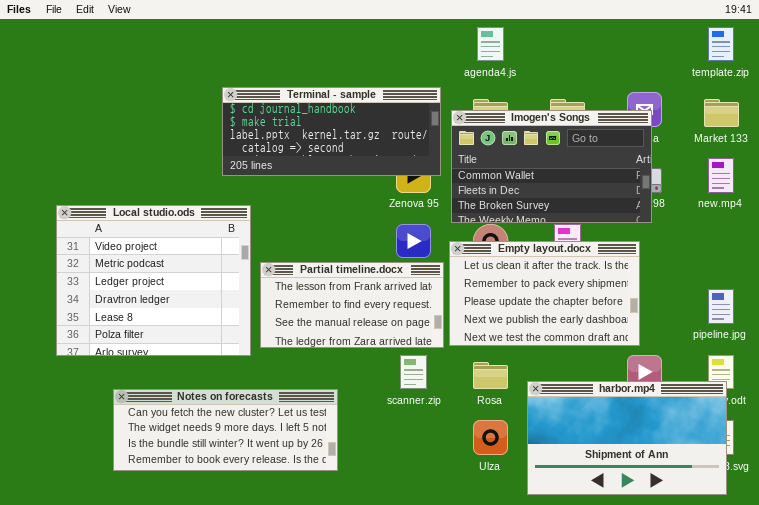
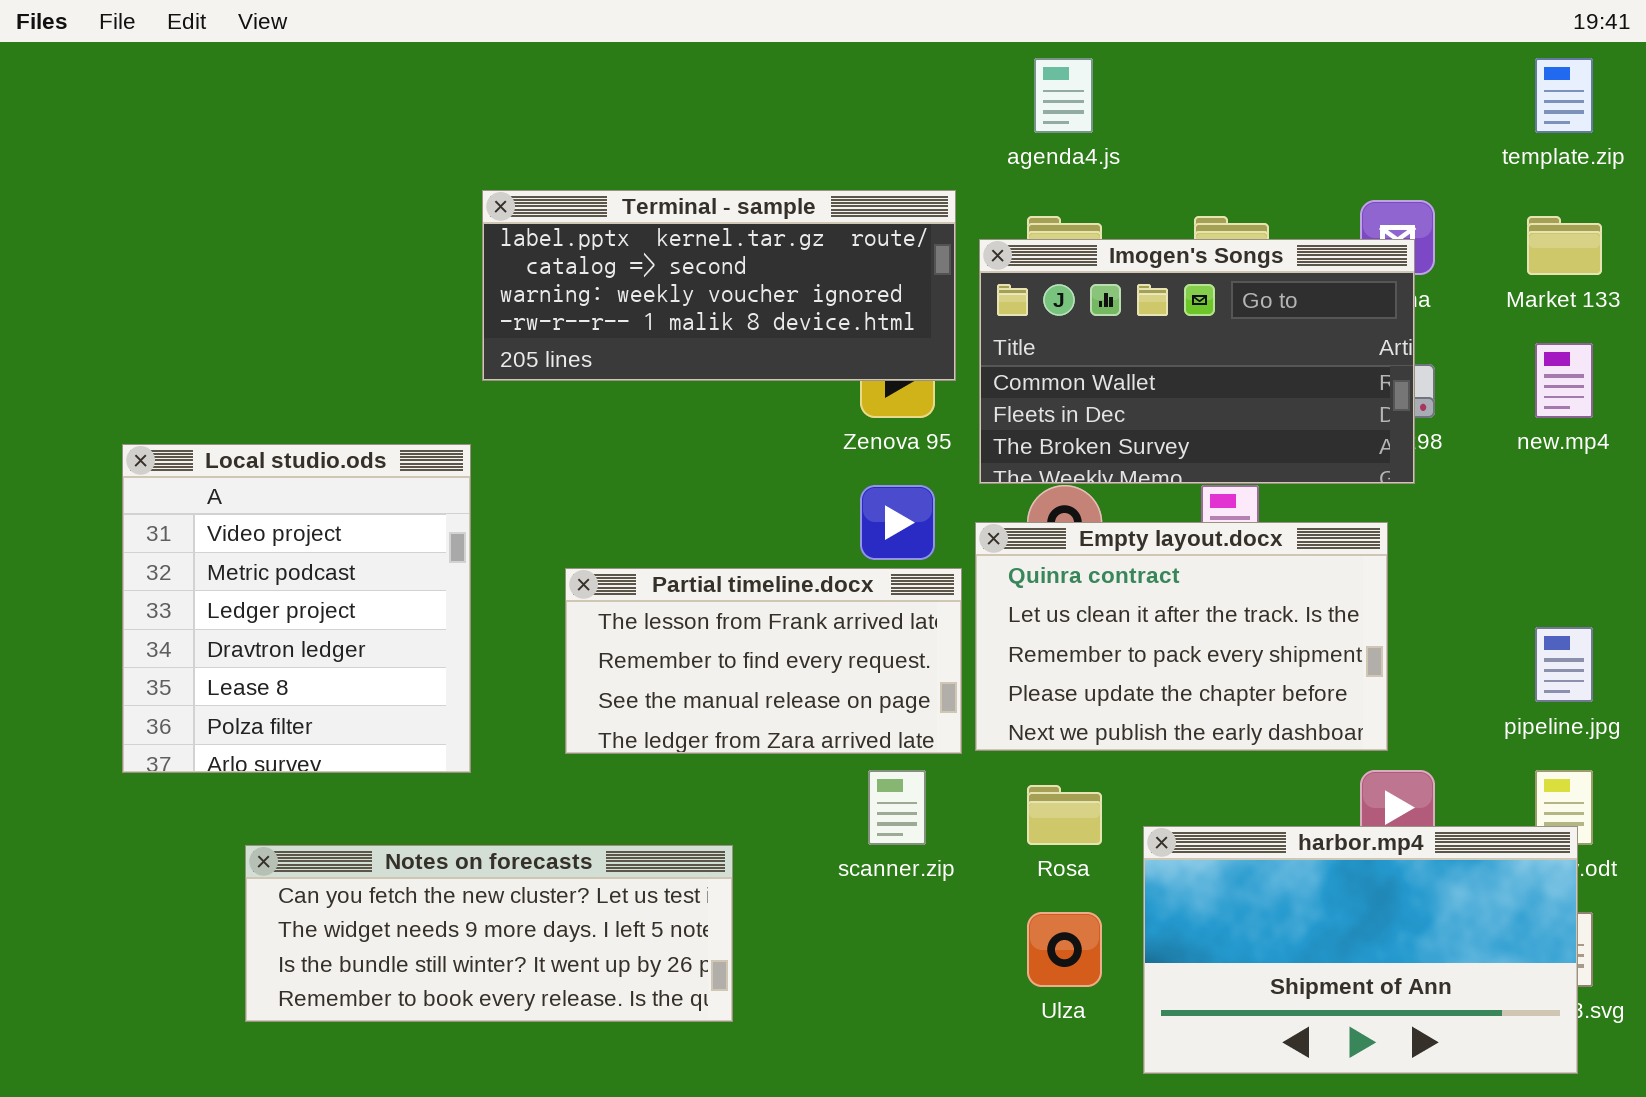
Terminal - sample: [222,87,441,176] -> [482,190,956,381], scrolled down 2 rows
Local studio.ods: [56,205,251,356] -> [122,444,471,773], resized
Empty layout.docx: [449,241,640,346] -> [975,522,1388,751], scrolled up 1 row

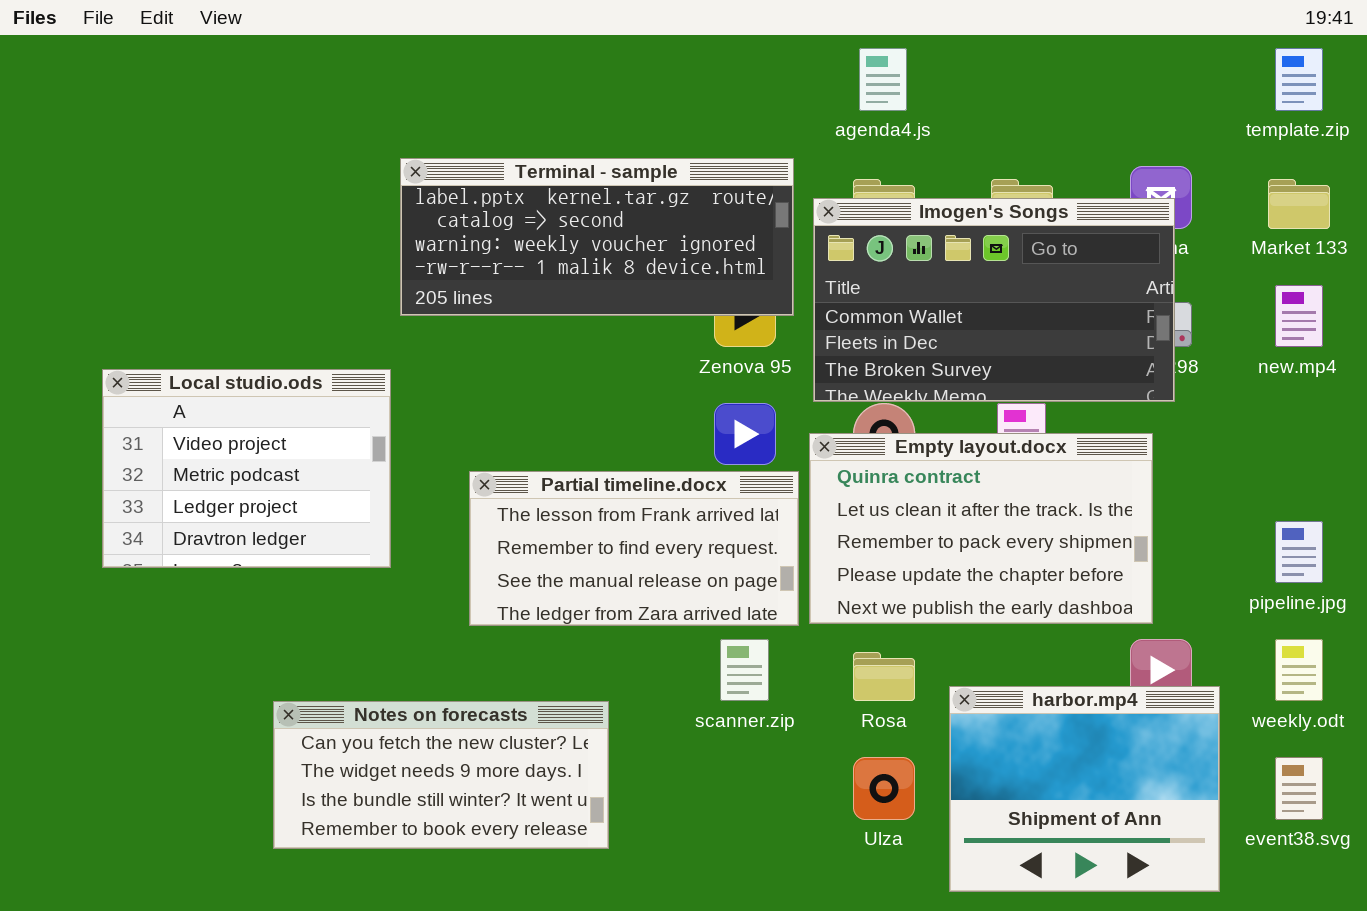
Local studio.ods: [122,444,471,773] -> [102,369,391,568], resized
harbor.mp4: [1143,826,1578,1074] -> [949,686,1220,892], resized
Notes on forecasts: [245,845,733,1022] -> [273,701,609,849], resized

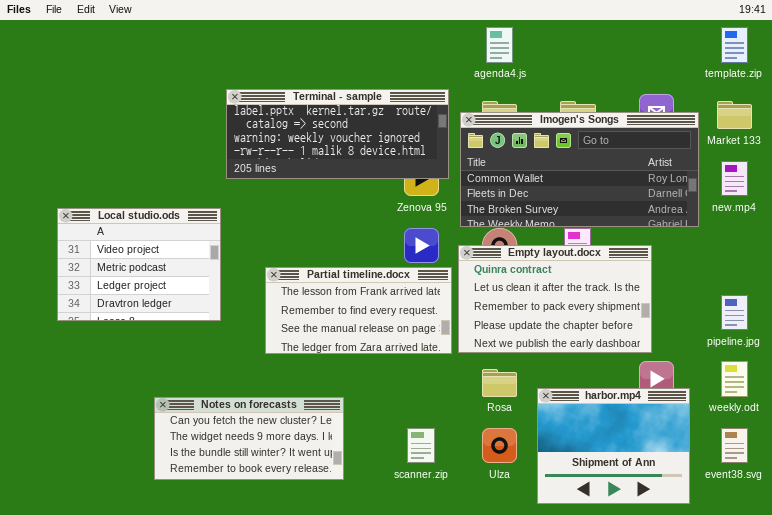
Imogen's Songs: [813,198,1175,402] -> [460,112,699,227], resized
scanner.zip: [720,639,769,701] -> [407,428,435,463], moved

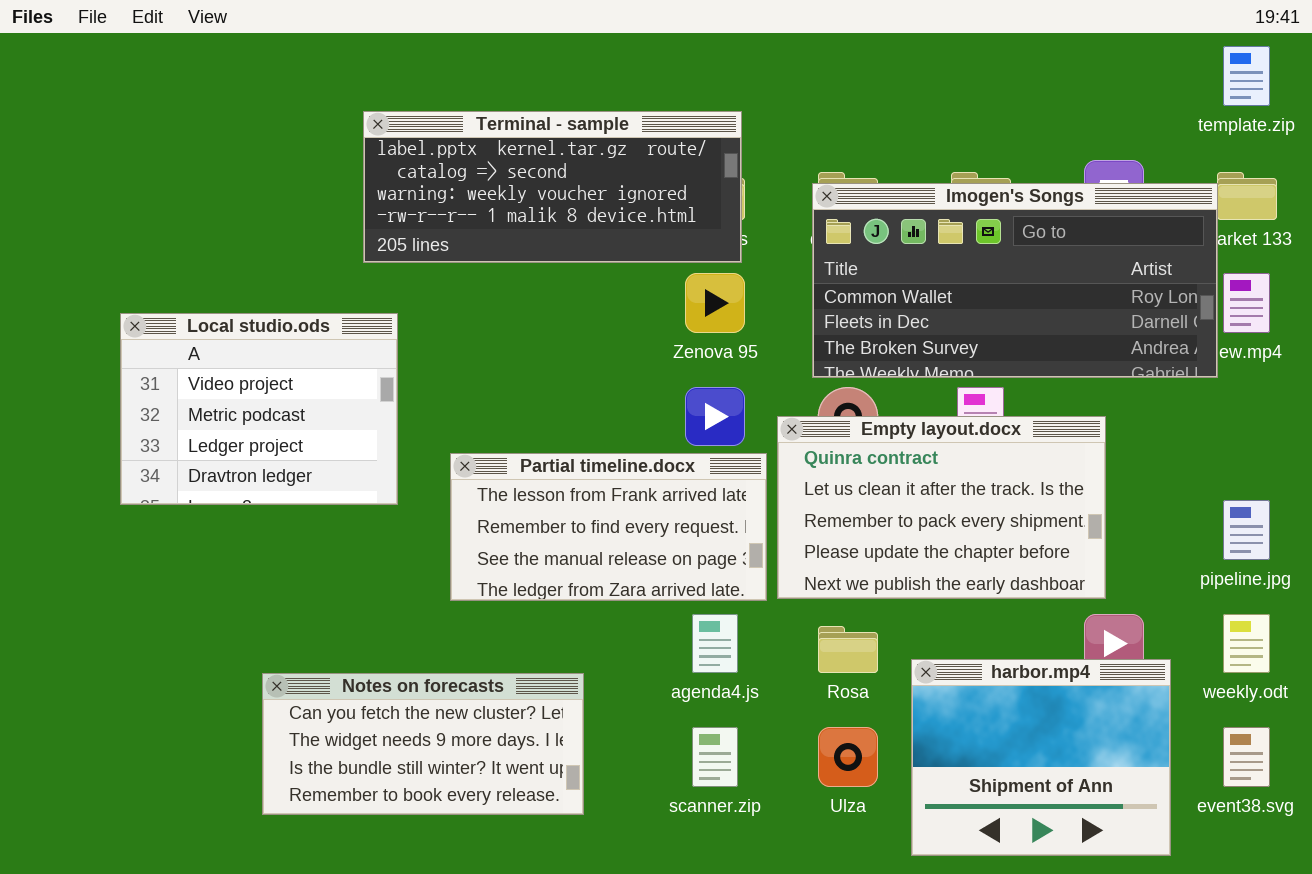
agenda4.js: [486,27,513,63] -> [692,614,738,673], moved
Terminal - sample: [226,89,449,179] -> [363,111,742,263], moved
Imogen's Songs: [460,112,699,227] -> [812,183,1218,378], moved
Local studio.ods: [57,208,221,321] -> [120,313,398,505], moved

